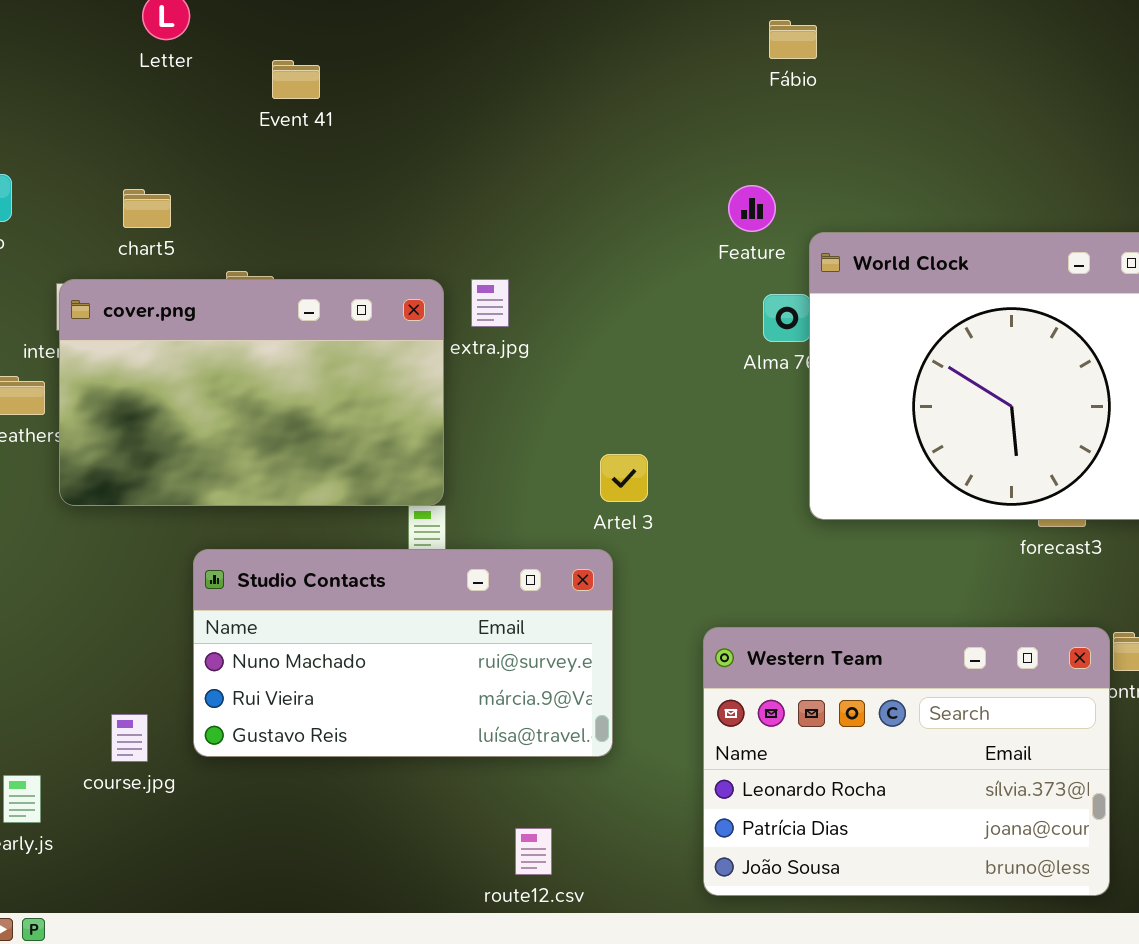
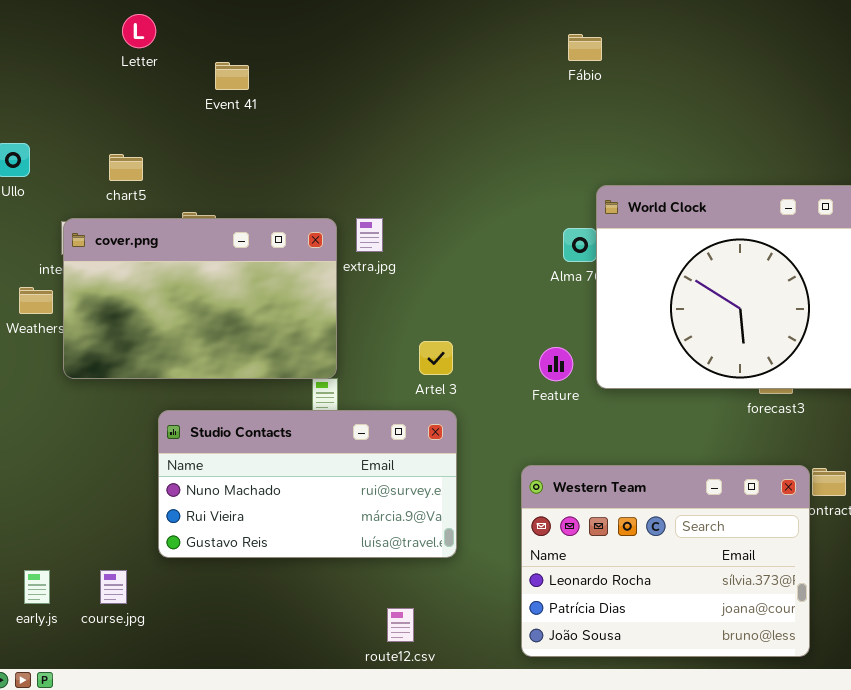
Feature: [728,185,776,232] -> [539,347,573,381], moved
Artel 3: [600,454,648,502] -> [419,341,453,375], moved
course.jpg: [111,714,148,762] -> [100,570,127,604], moved

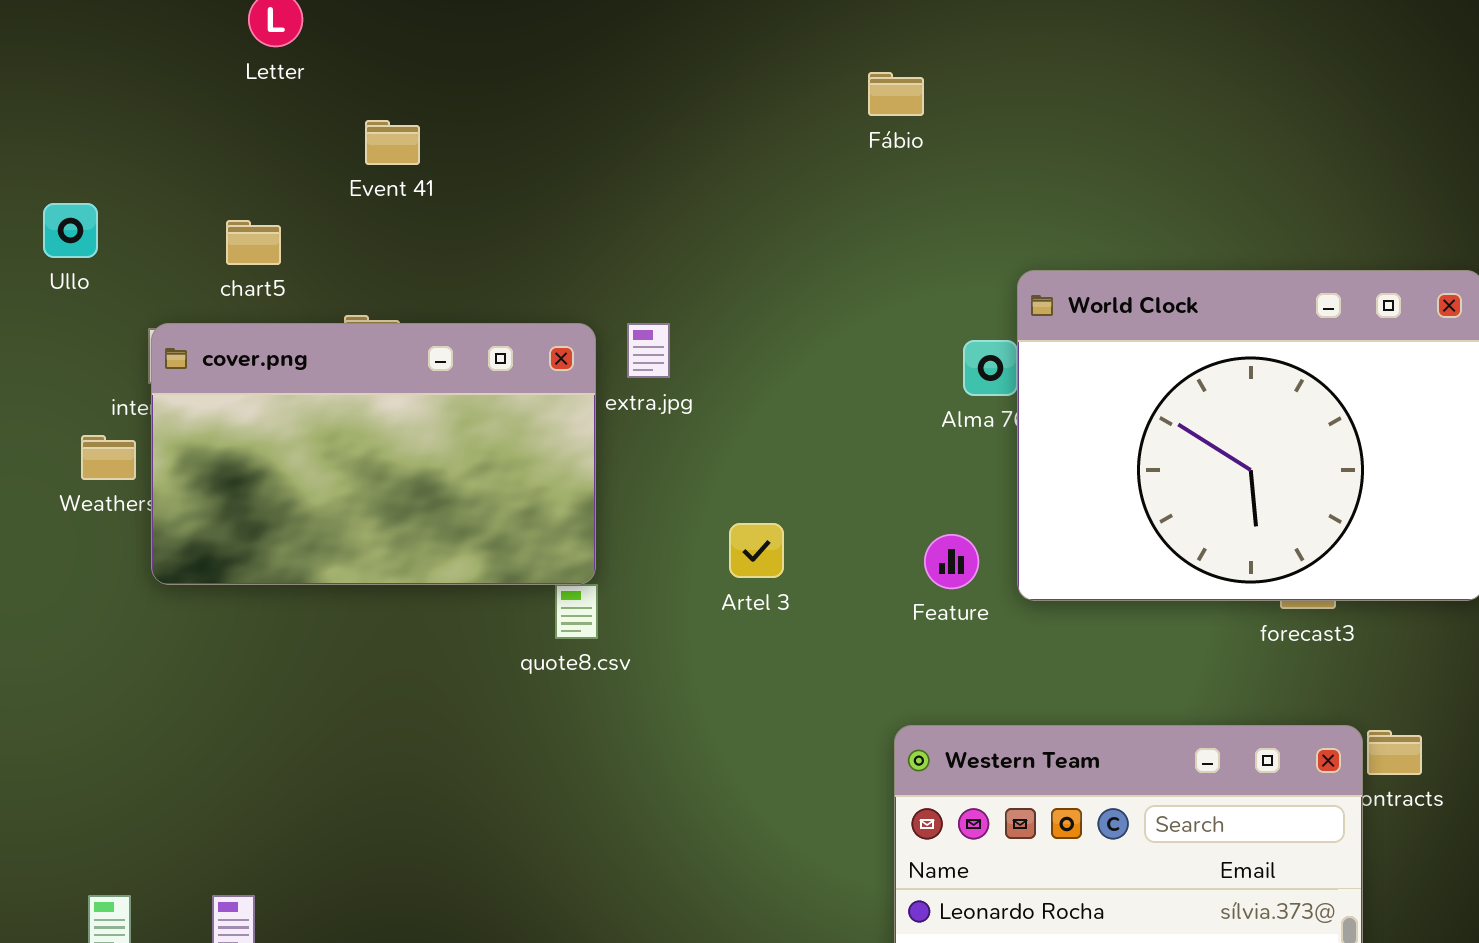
Fábio: [568,34,602,61] -> [868,72,924,116], moved
Event 41: [215,62,249,90] -> [365,120,420,165], moved
Studio Contacts: [158,410,457,558] -> none, closed

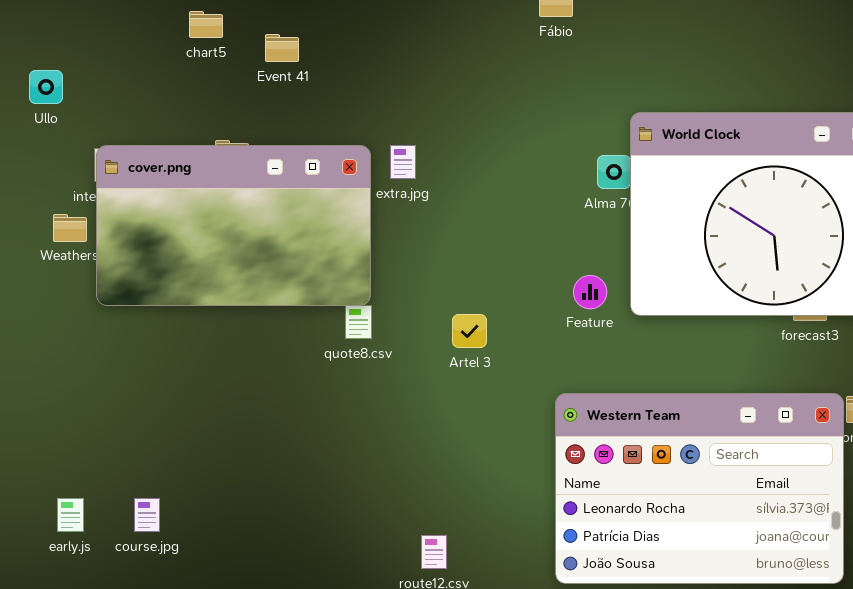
Event 41: [365,120,420,165] -> [265,34,299,62], moved
chart5: [226,220,281,265] -> [189,11,223,38], moved
Artel 3: [729,523,784,578] -> [452,314,487,348], moved

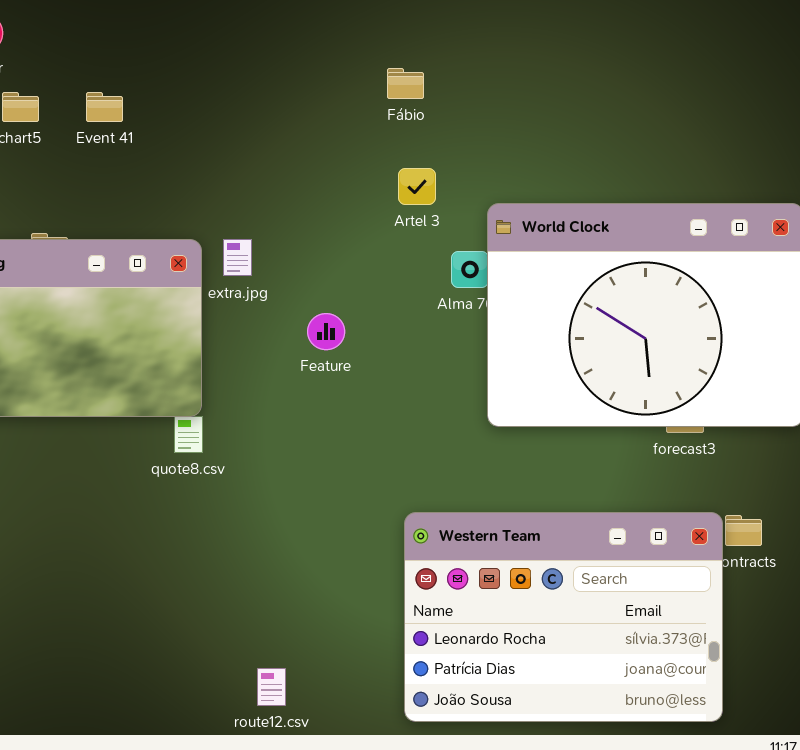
Event 41: [265,34,299,62] -> [86,92,123,122], moved
Feature: [573,275,607,309] -> [307,313,345,350], moved
Artel 3: [452,314,487,348] -> [398,168,436,205], moved

